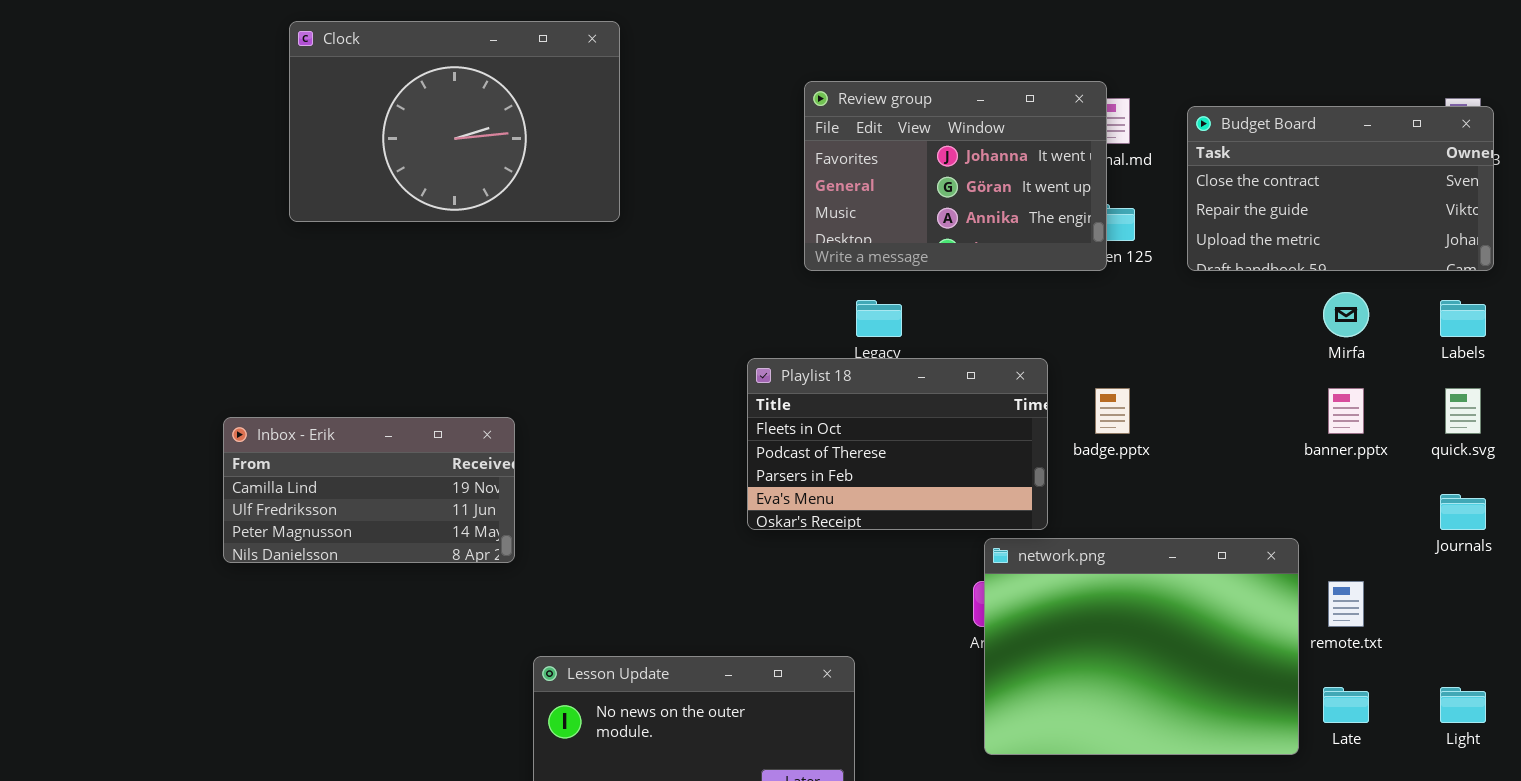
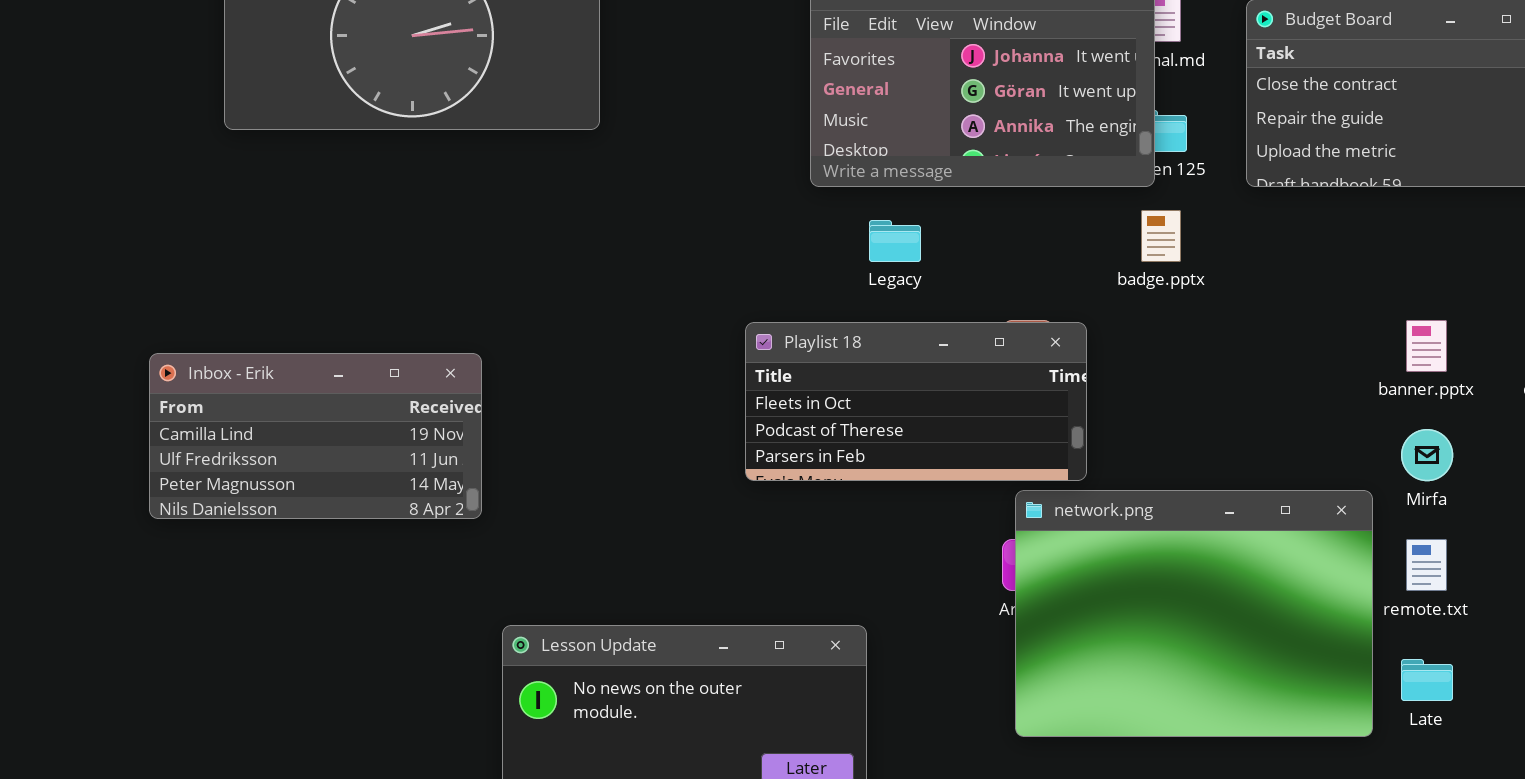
Mirfa: [1323,292,1369,337] -> [1401,429,1453,481], moved
Playlist 18: [747,358,1048,530] -> [745,322,1087,481], resized
badge.pptx: [1095,388,1130,434] -> [1141,210,1181,262], moved

